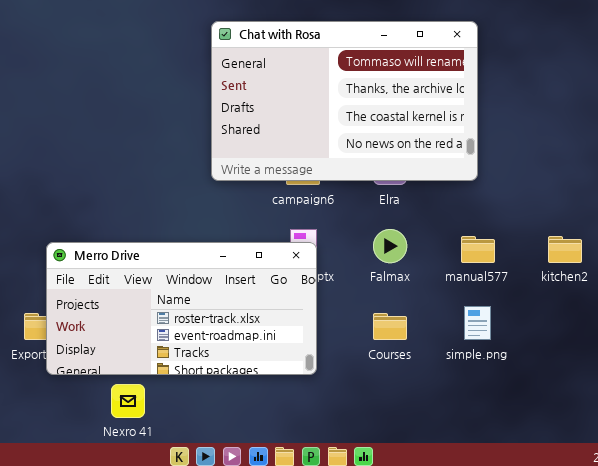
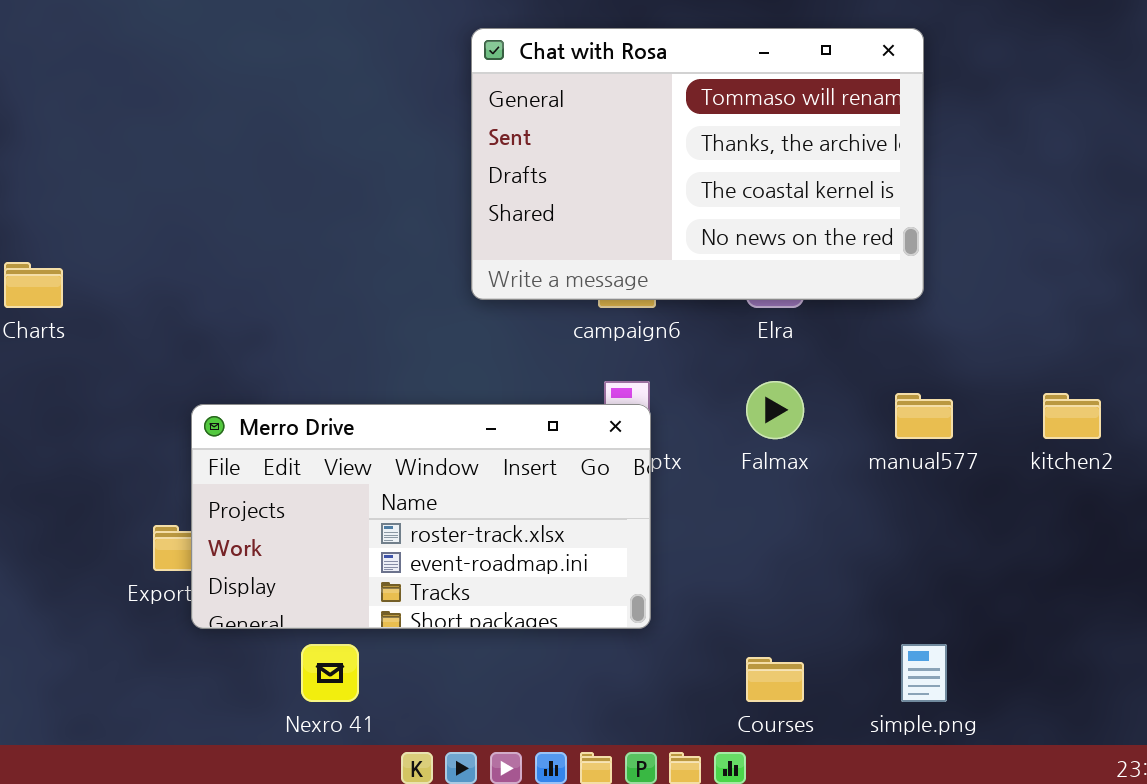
simple.png: [464,306,491,340] -> [901,644,947,702], moved
Courses: [373,313,407,340] -> [746,657,804,702], moved

